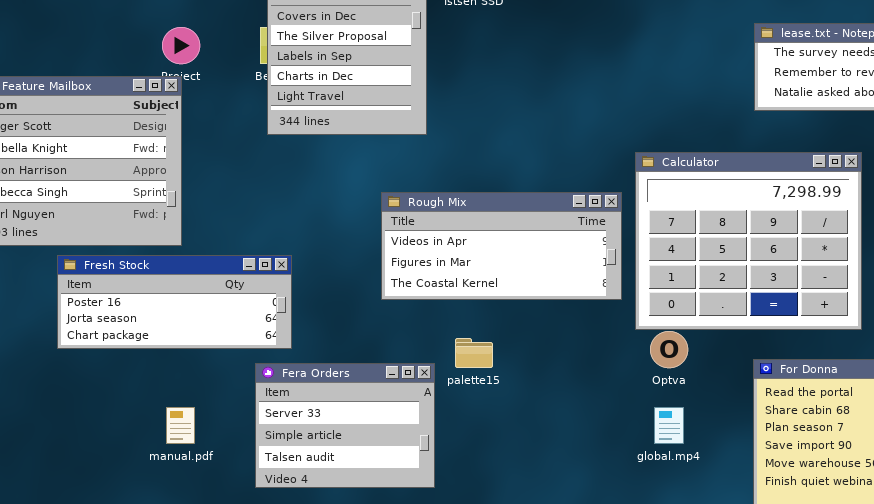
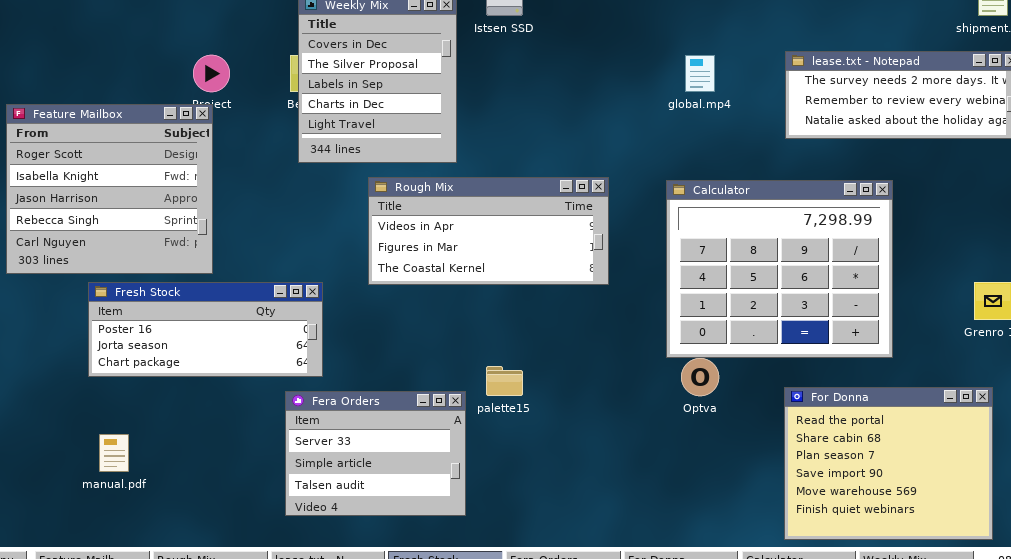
Rough Mix: [381,192,622,300] -> [368,177,609,285], moved
manual.pdf: [166,407,195,444] -> [99,434,129,472], moved
global.mp4: [654,407,684,444] -> [685,55,715,92], moved

